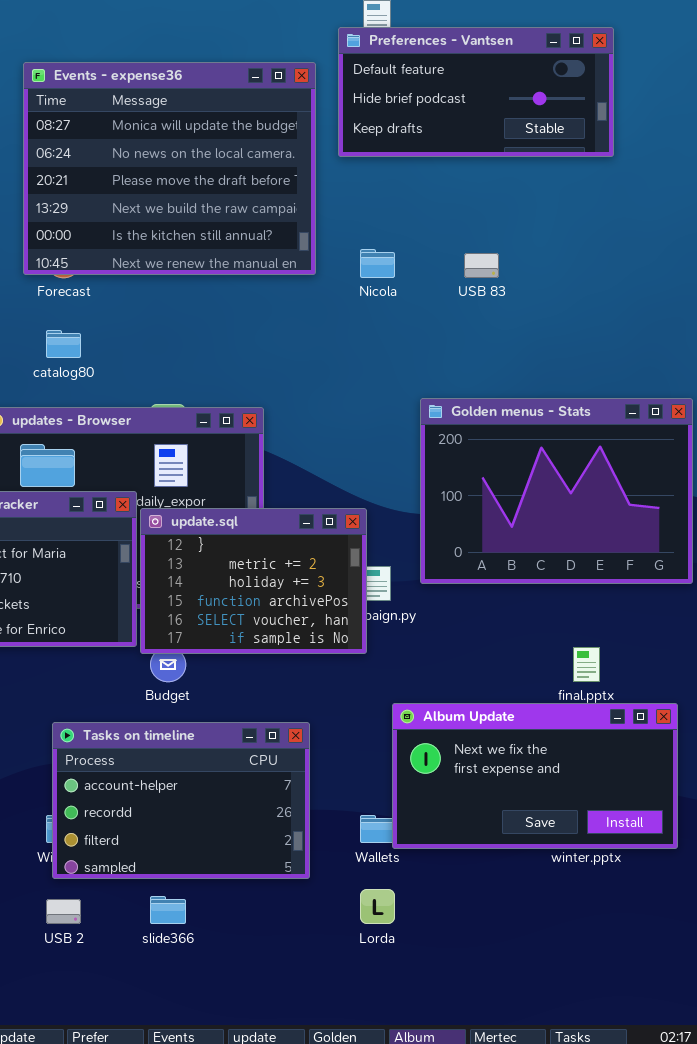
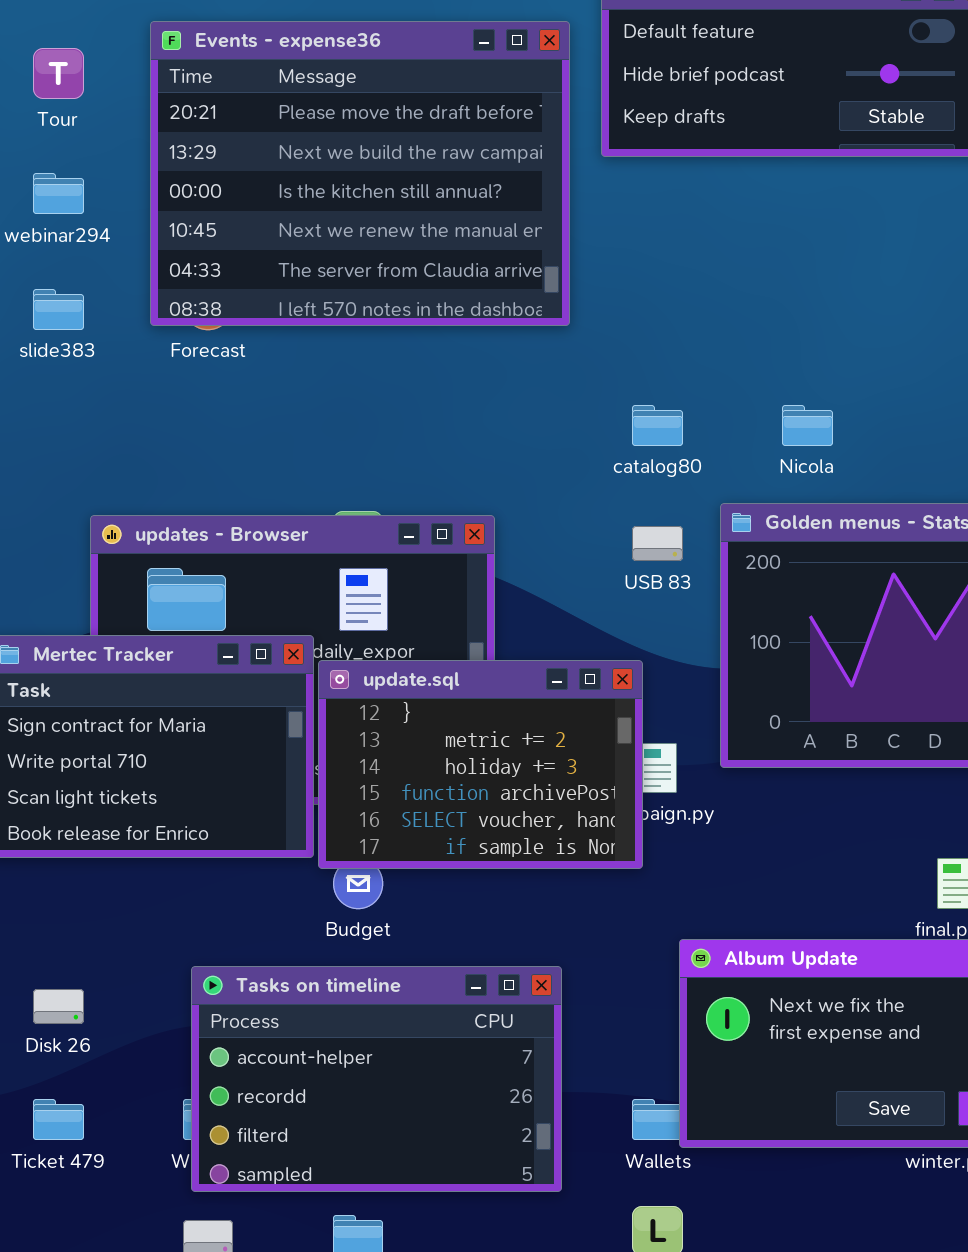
Events - expense36: [23,62,316,275] -> [150,21,570,326], scrolled down 2 rows
Nicola: [360,249,395,278] -> [782,405,833,446], moved
USB 83: [464,253,499,278] -> [632,526,683,561], moved
catalog80: [46,330,81,358] -> [632,405,683,446], moved

